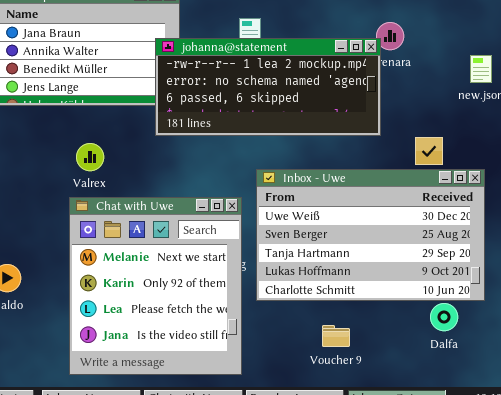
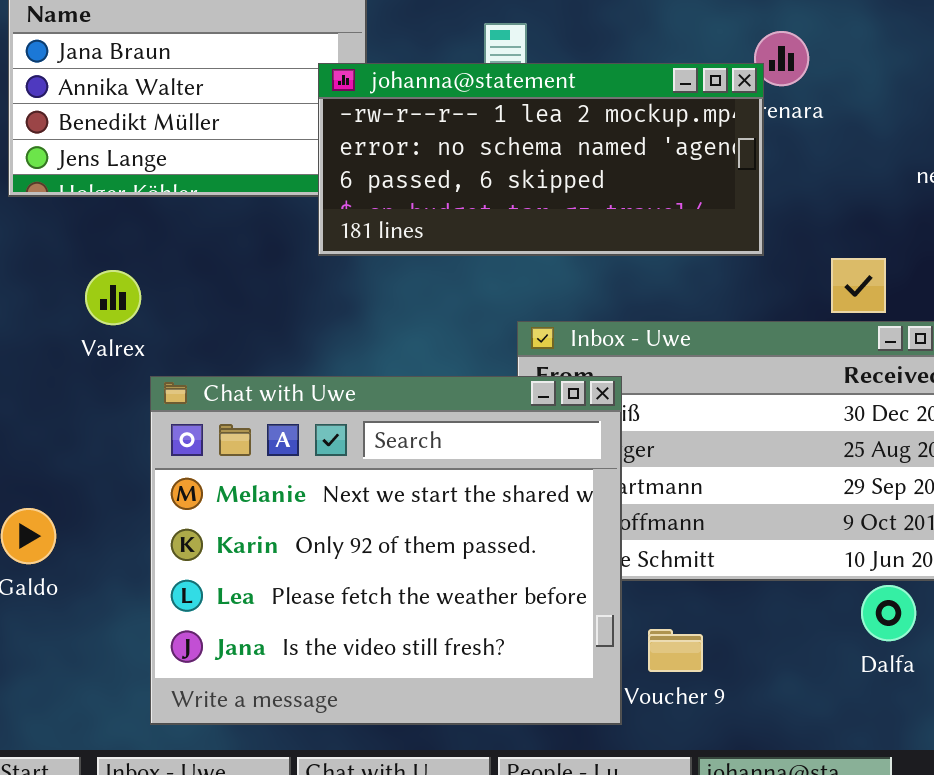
Valrex: [76,143,104,171] -> [85,270,141,325], moved
Chat with Uwe: [69,197,242,375] -> [150,376,622,725], resized

